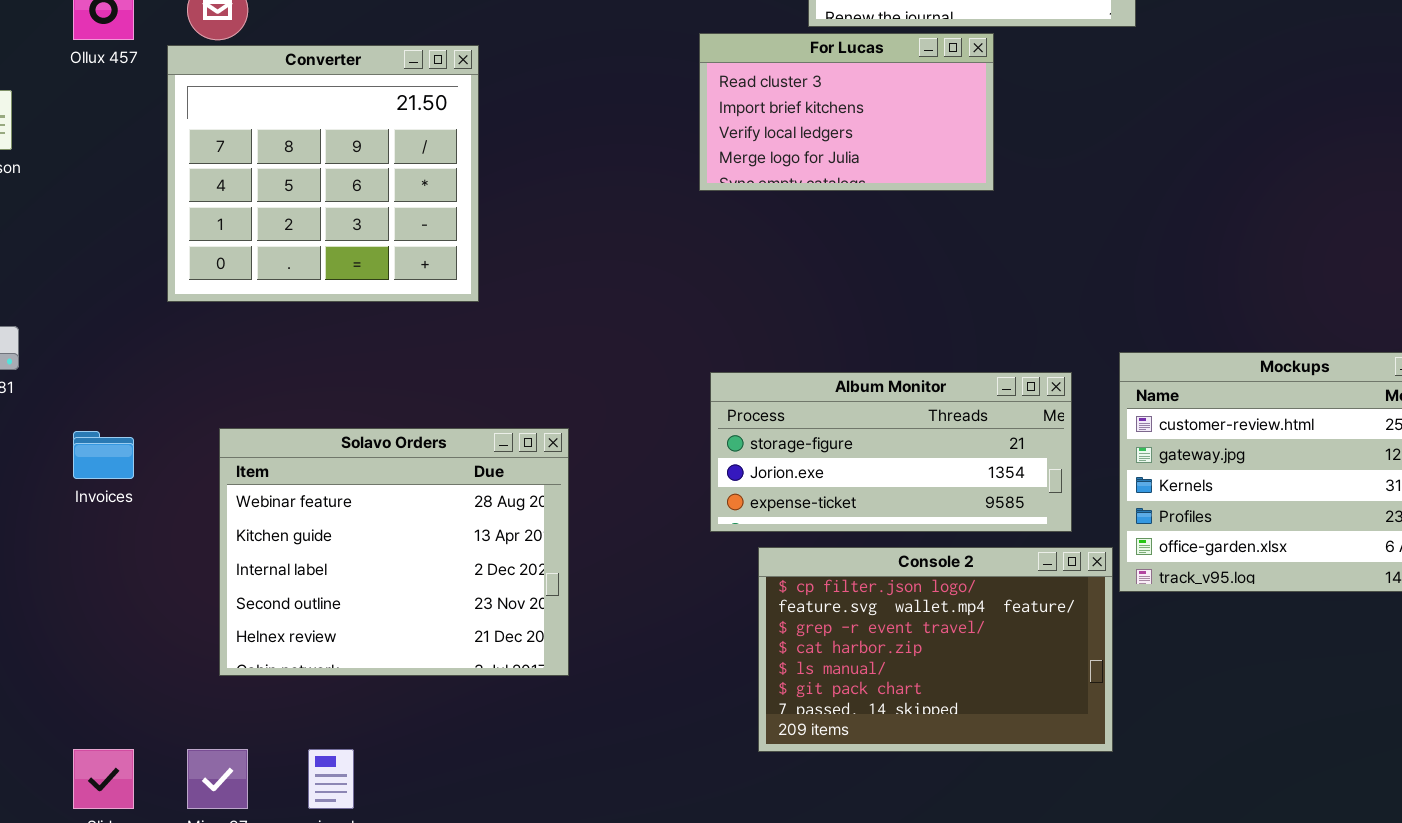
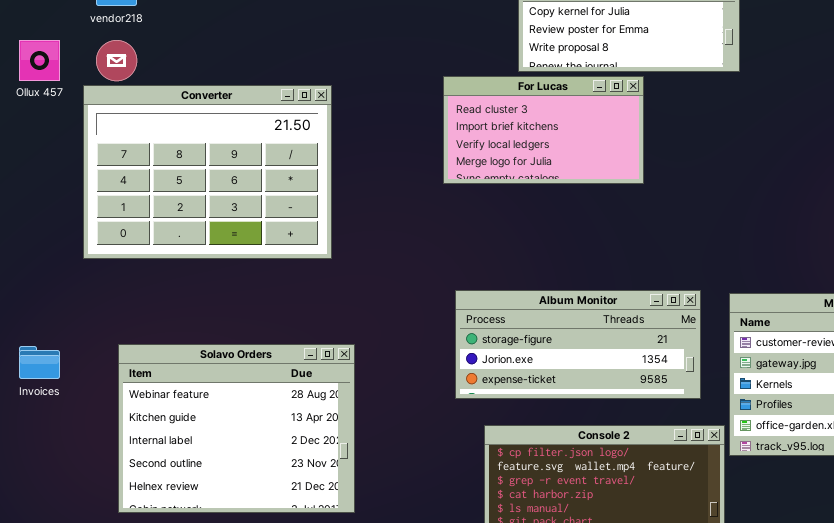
Converter: [167,45,479,302] -> [83,85,332,259], resized
Album Monitor: [710,372,1072,532] -> [455,290,701,399], moved

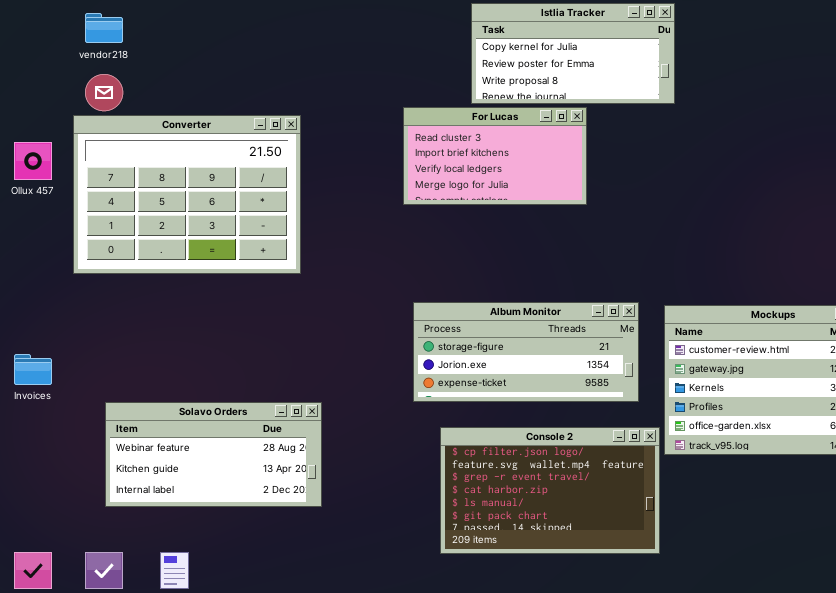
Ollux 457: [19,40,60,81] -> [14,142,52,180], moved
Solavo Orders: [118,344,355,513] -> [105,402,322,507], resized

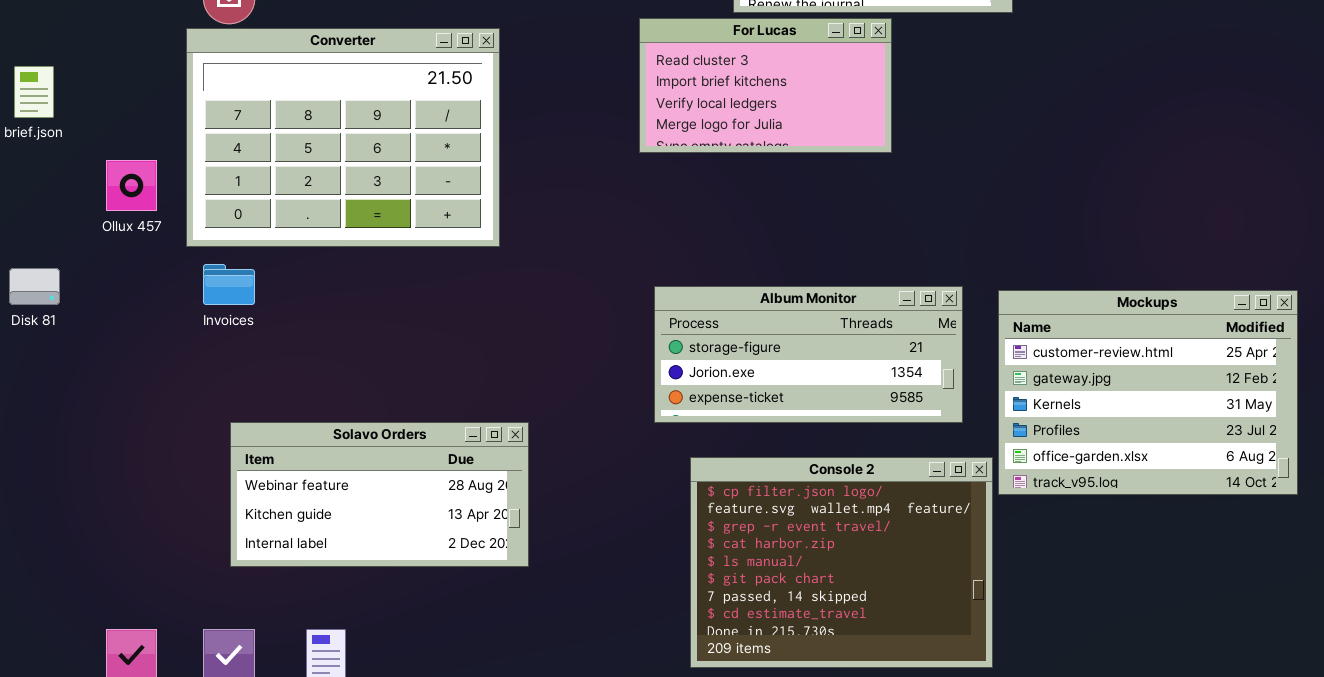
Ollux 457: [14,142,52,180] -> [106,160,157,211], moved
Invoices: [14,354,52,385] -> [203,264,255,305], moved
Console 2: [440,427,660,554] -> [690,457,993,668], resized

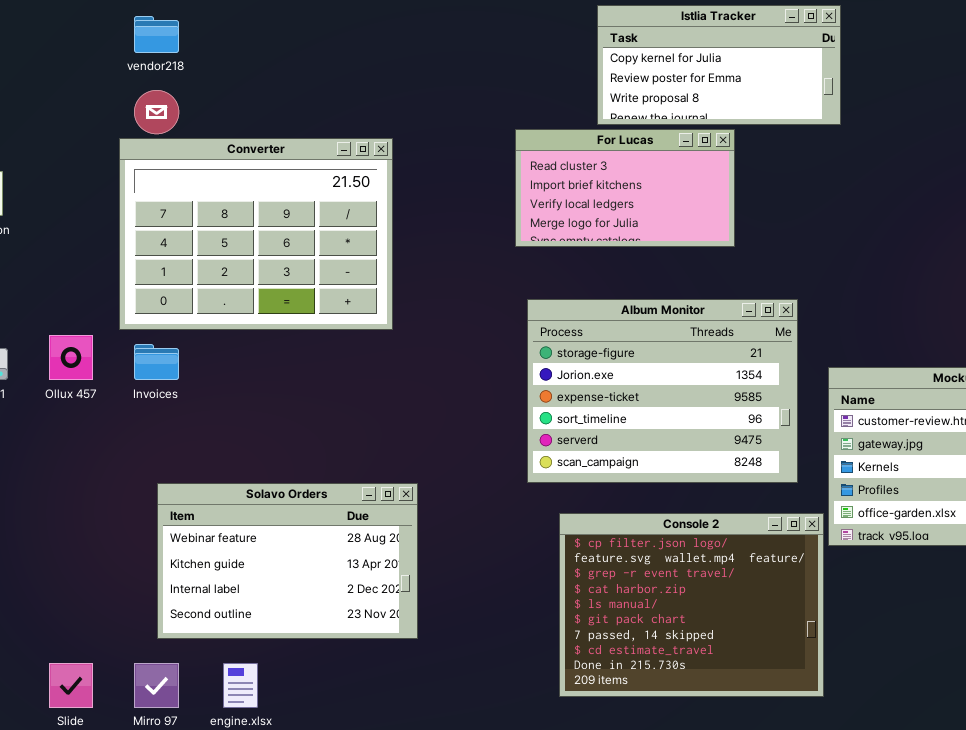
Ollux 457: [106,160,157,211] -> [49,335,93,380], moved
Album Monitor: [654,286,963,423] -> [527,299,798,483], resized
Solavo Orders: [230,422,529,567] -> [157,483,418,639], resized

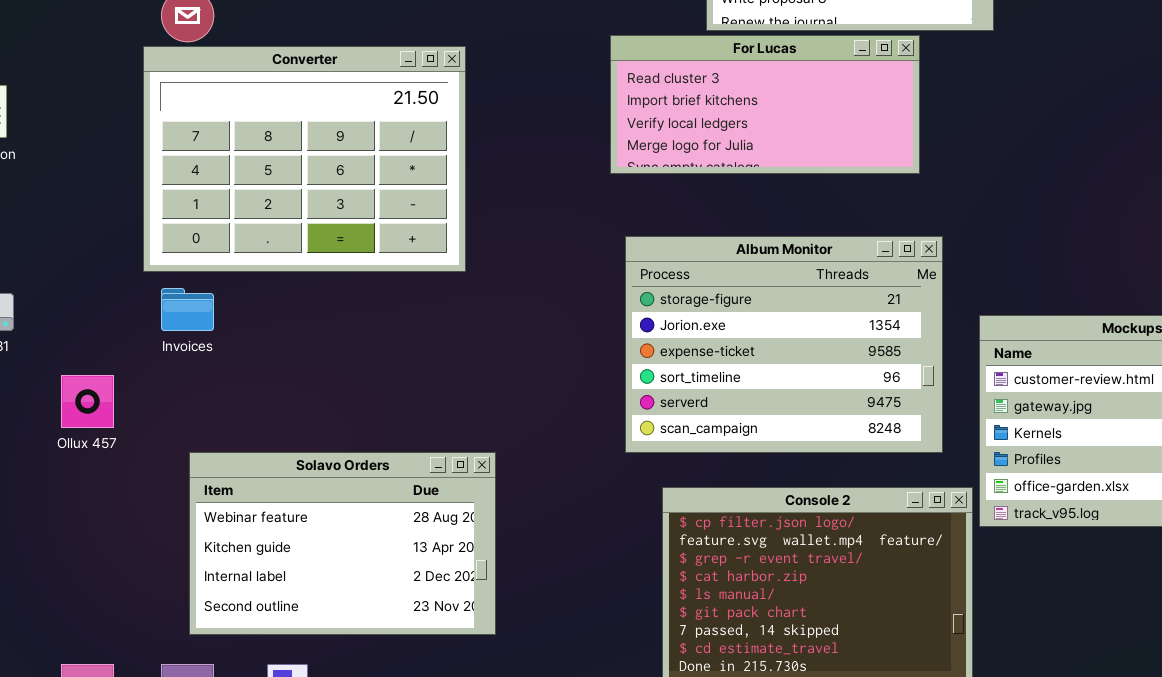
For Lucas: [515,129,735,247] -> [610,35,920,174], resized
Ollux 457: [49,335,93,380] -> [61,375,114,428], moved

